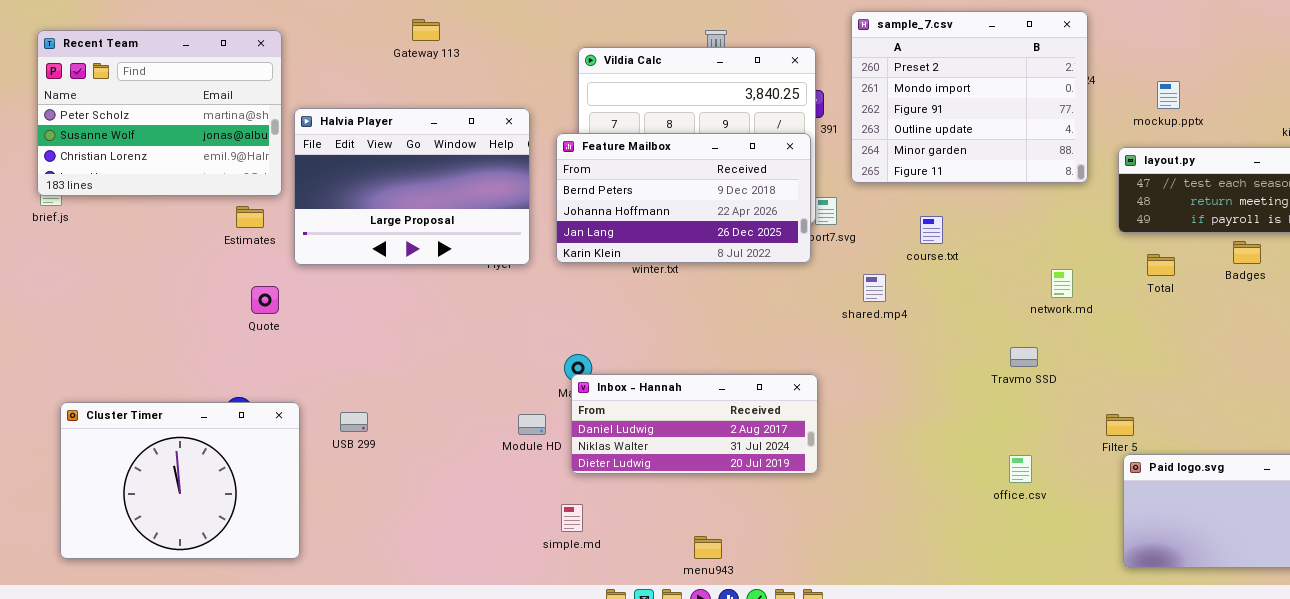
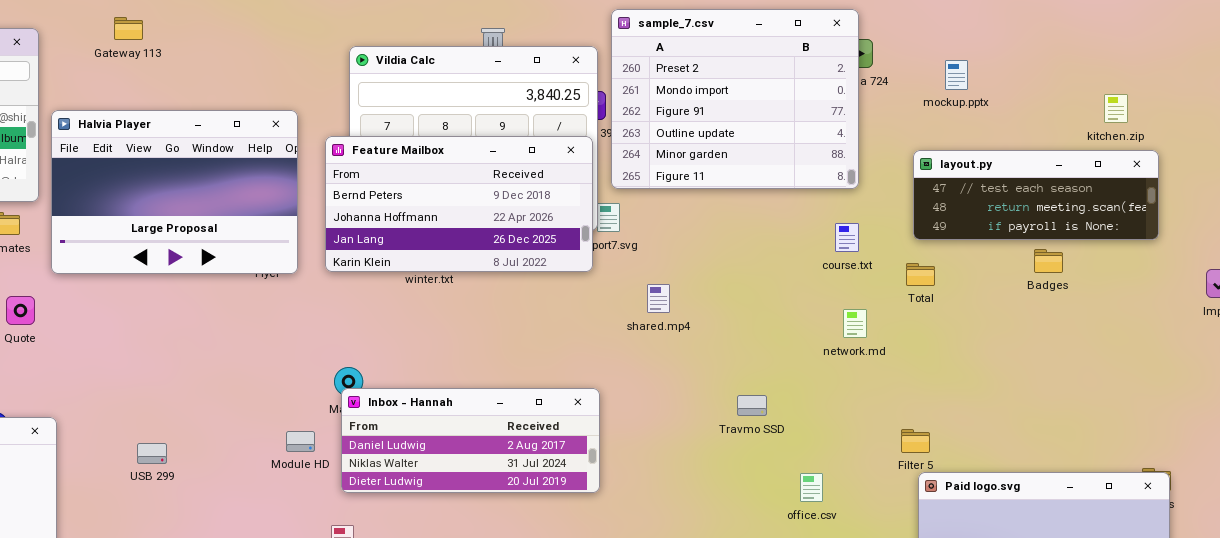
sample_7.csv: [851,11,1088,183] -> [611,9,859,189], moved
Gateway 113: [412,19,440,41] -> [114,17,143,40], moved
mockup.pptx: [1157,81,1180,109] -> [945,60,968,90], moved
course.txt: [920,216,943,244] -> [835,223,859,252], moved
Total: [1147,254,1175,276] -> [906,263,935,286], moved
network.md: [1051,269,1073,298] -> [843,309,867,338], moved
Travmo SSD: [1010,347,1038,367] -> [737,395,767,416], moved
USB 299: [340,412,368,432] -> [137,443,167,464], moved

